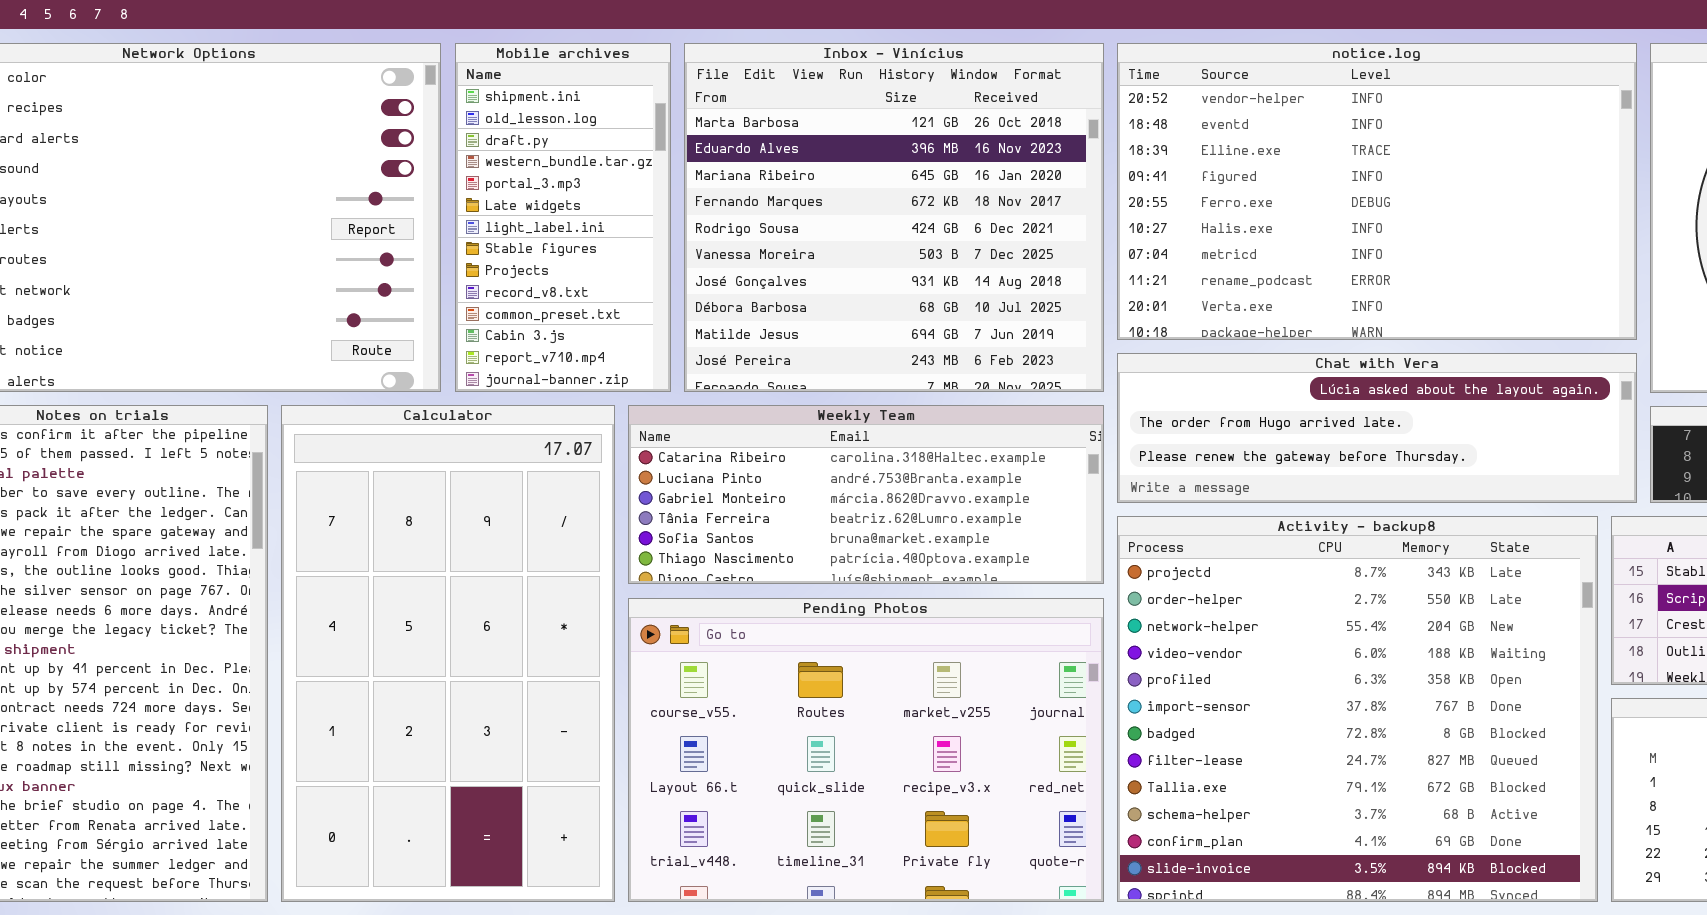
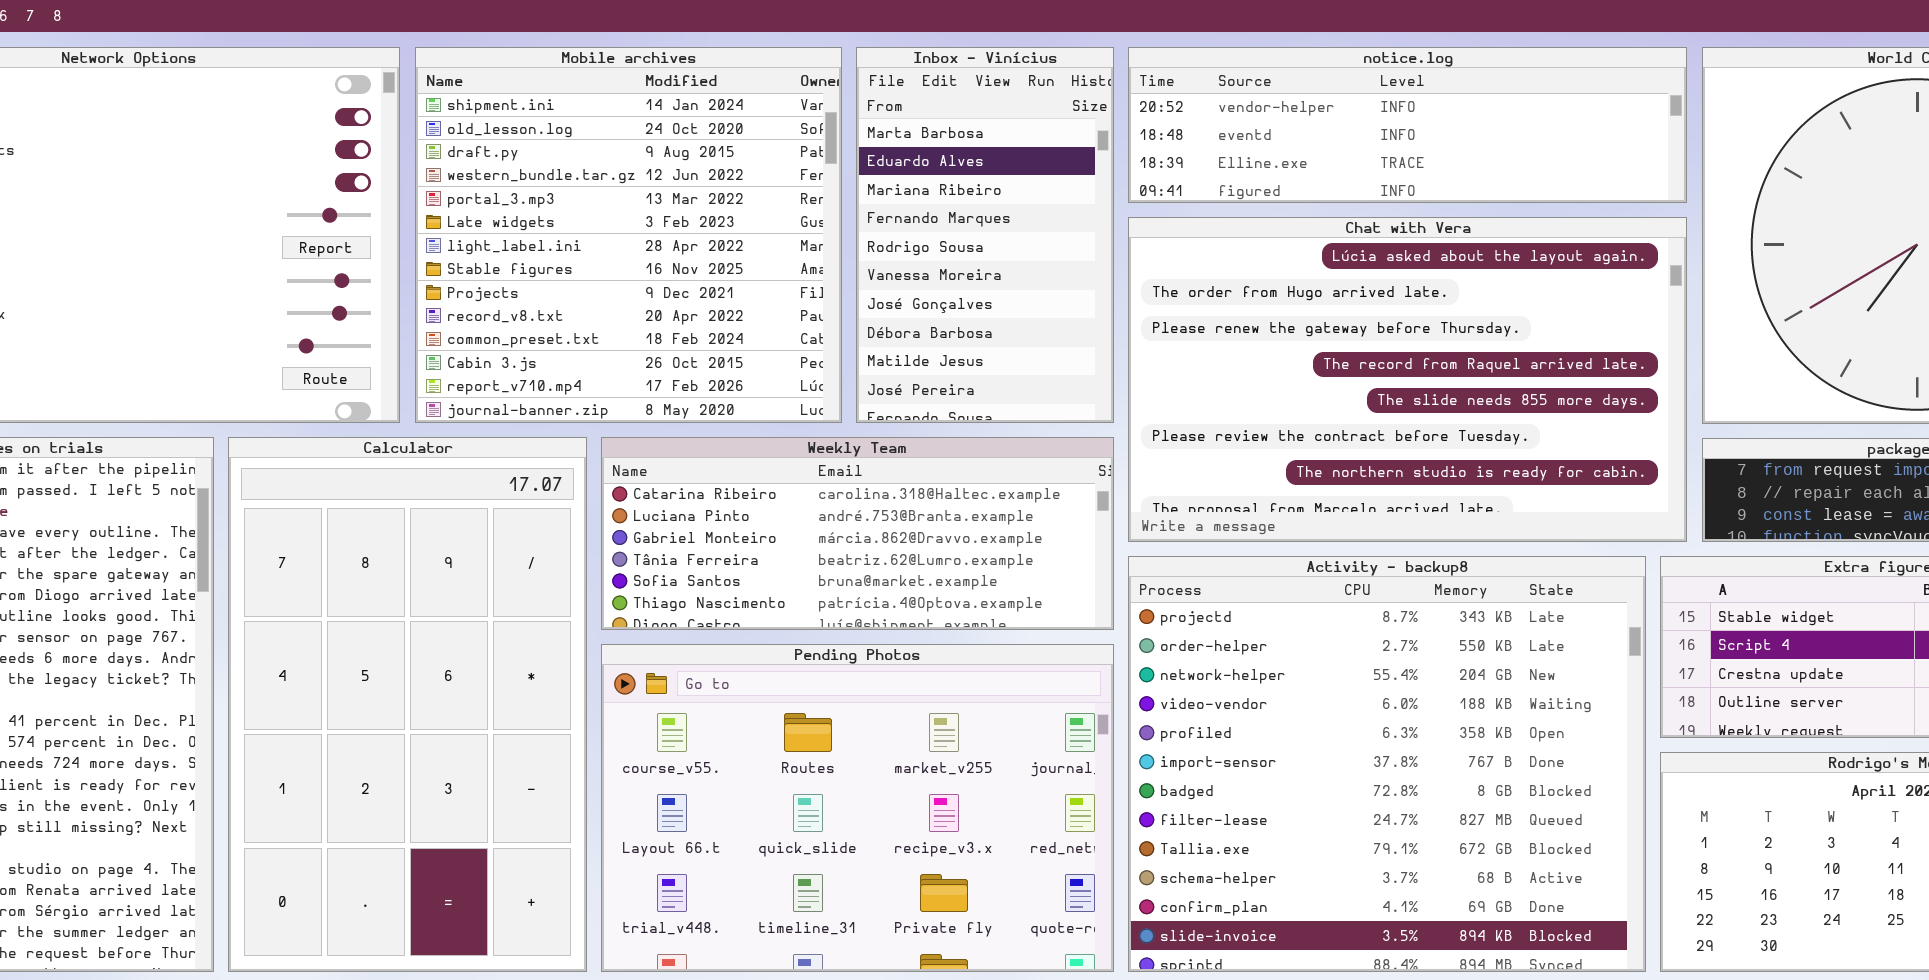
Mobile archives: [455,43,671,392] -> [415,47,842,423], resized
Inbox - Vinícius: [684,43,1104,392] -> [856,47,1114,423], resized
notice.log: [1117,43,1637,340] -> [1128,47,1687,203], resized
Chat with Vera: [1117,353,1637,503] -> [1128,217,1687,542], resized

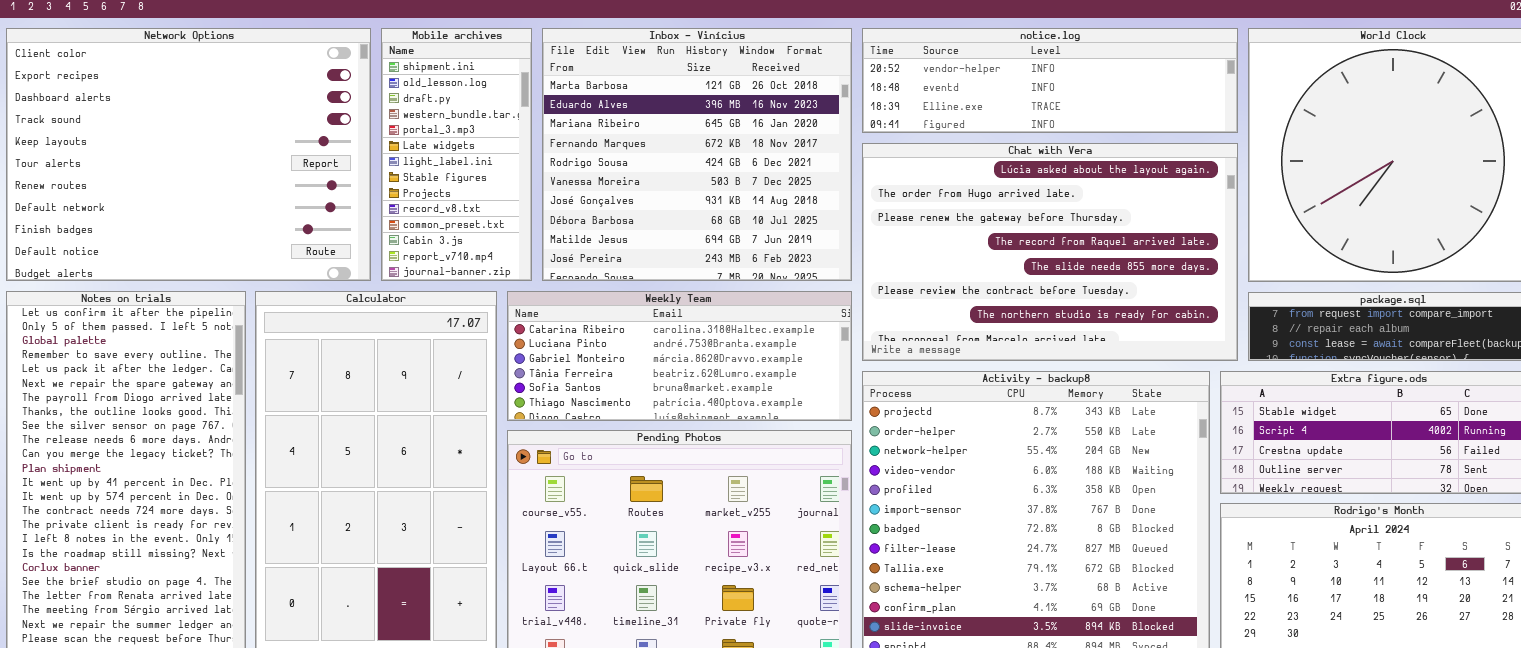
Mobile archives: [415,47,842,423] -> [381,28,532,281], resized
Inbox - Vinícius: [856,47,1114,423] -> [542,28,852,281], resized

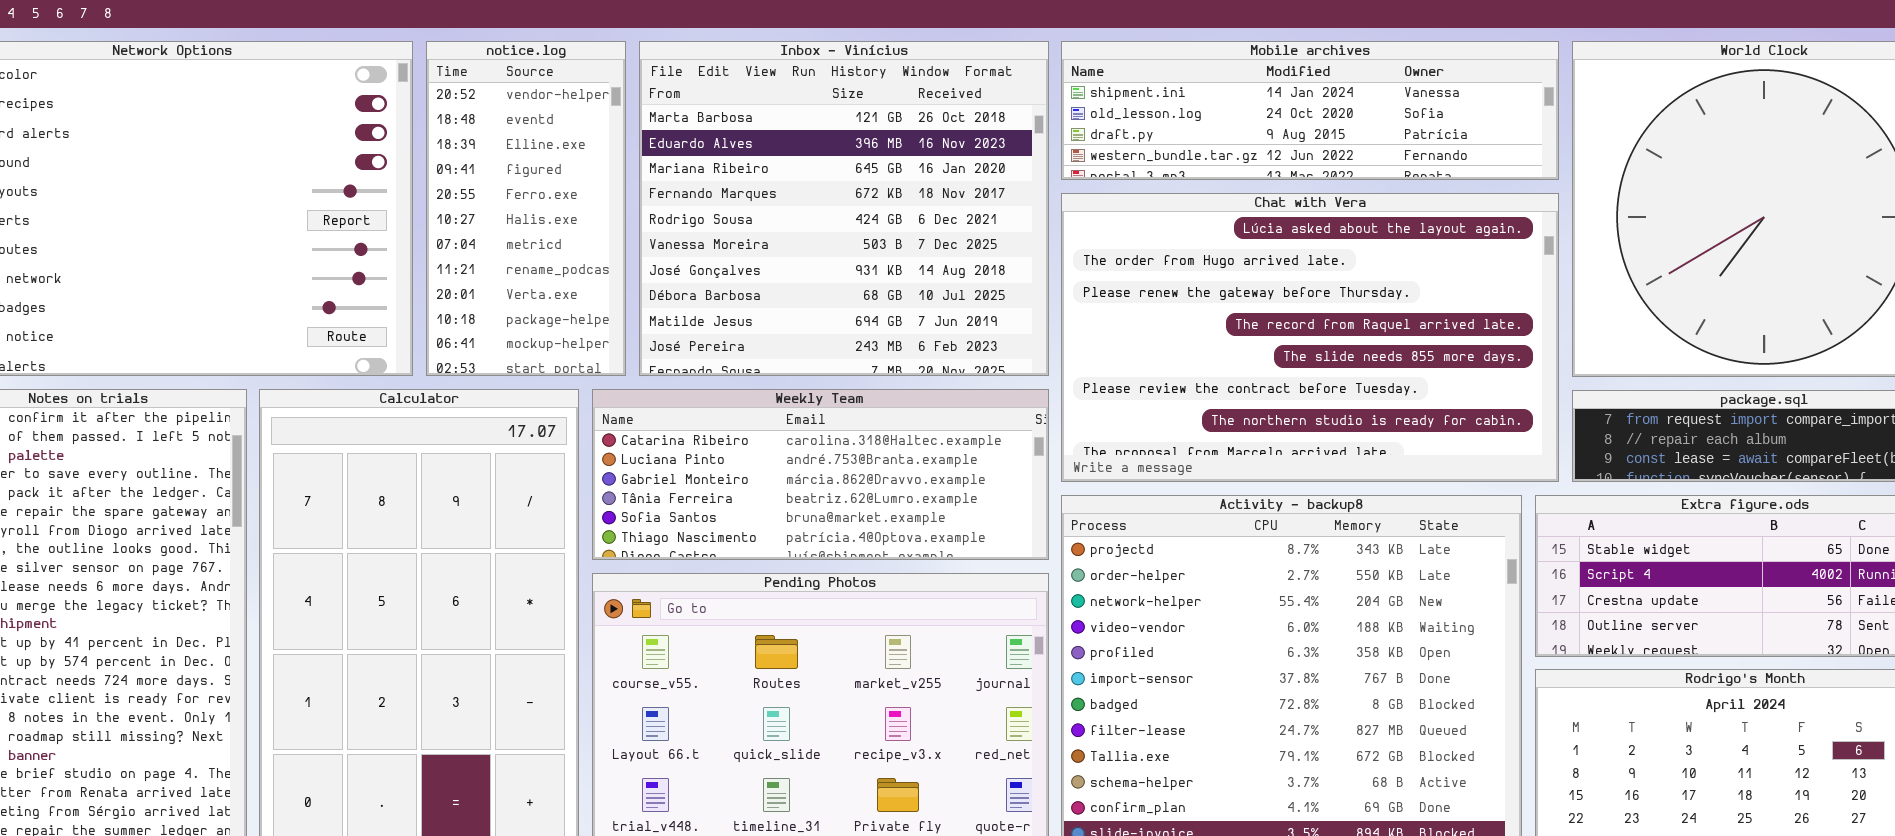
Mobile archives: [381,28,532,281] -> [1061,41,1559,180], moved, resized
notice.log: [862,28,1238,133] -> [426,41,626,376], moved, resized

